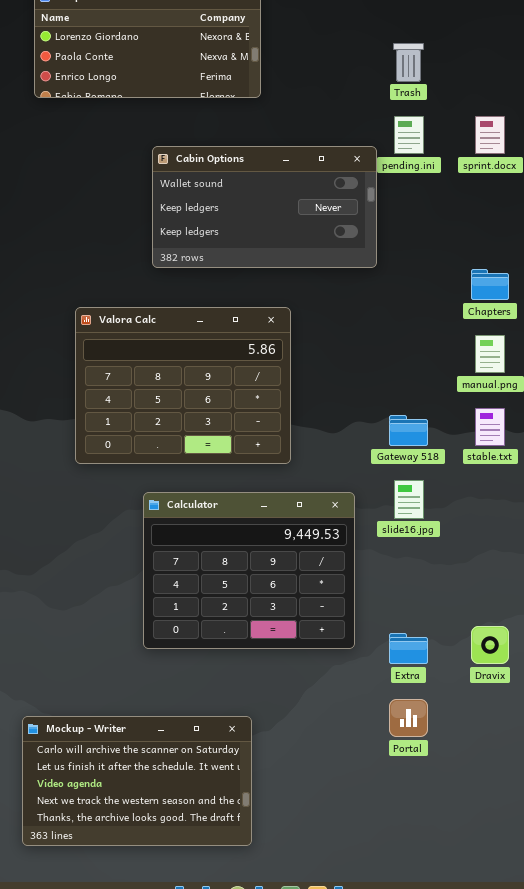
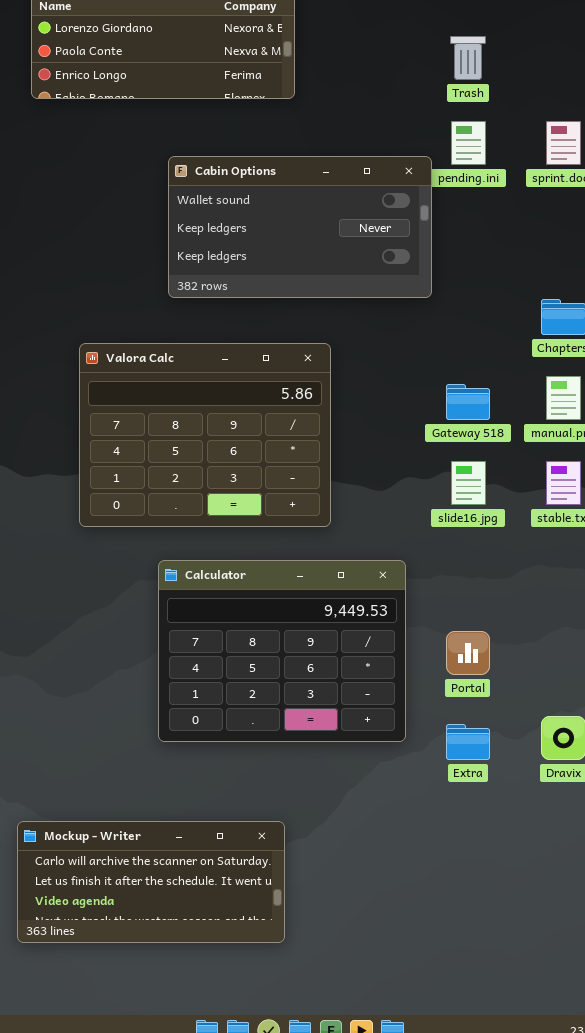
Gateway 518: [389,415,428,446] -> [446,384,490,420], moved
slide16.jpg: [394,480,424,519] -> [451,461,486,505], moved
Portal: [389,699,428,737] -> [446,631,490,675], moved
Mockup - Writer: [22,716,252,846] -> [17,821,285,943], resized

